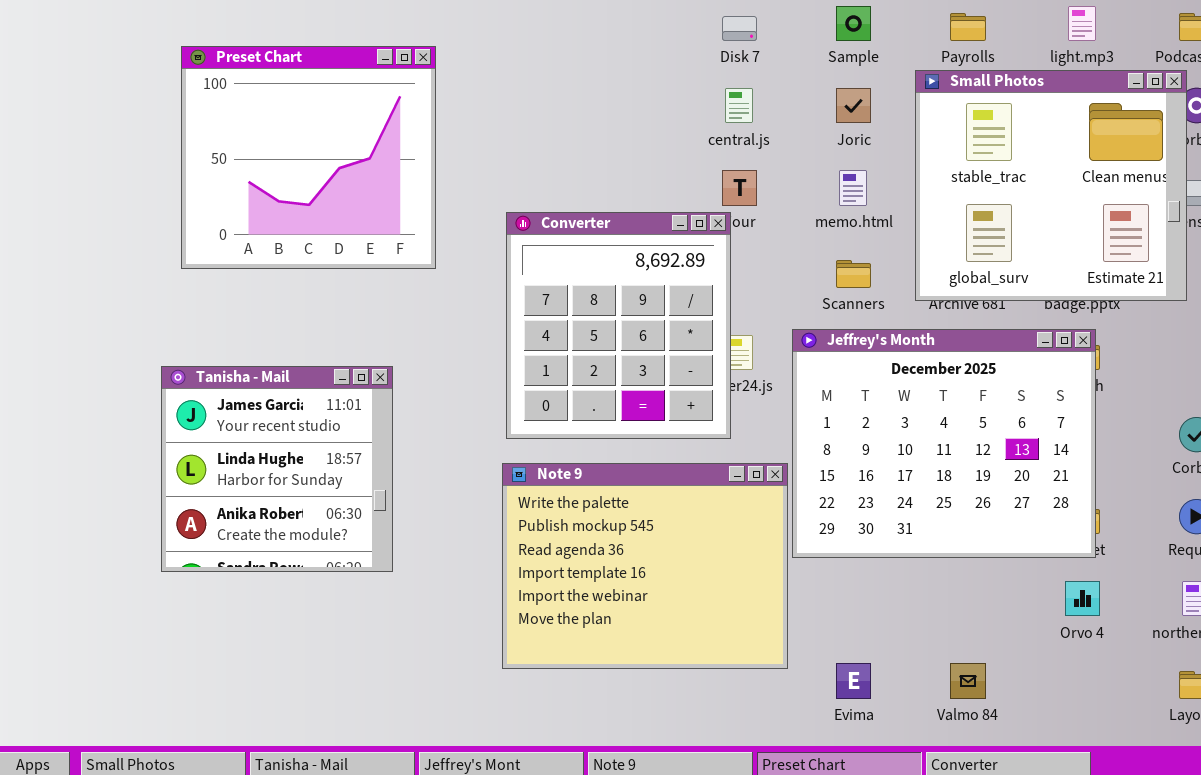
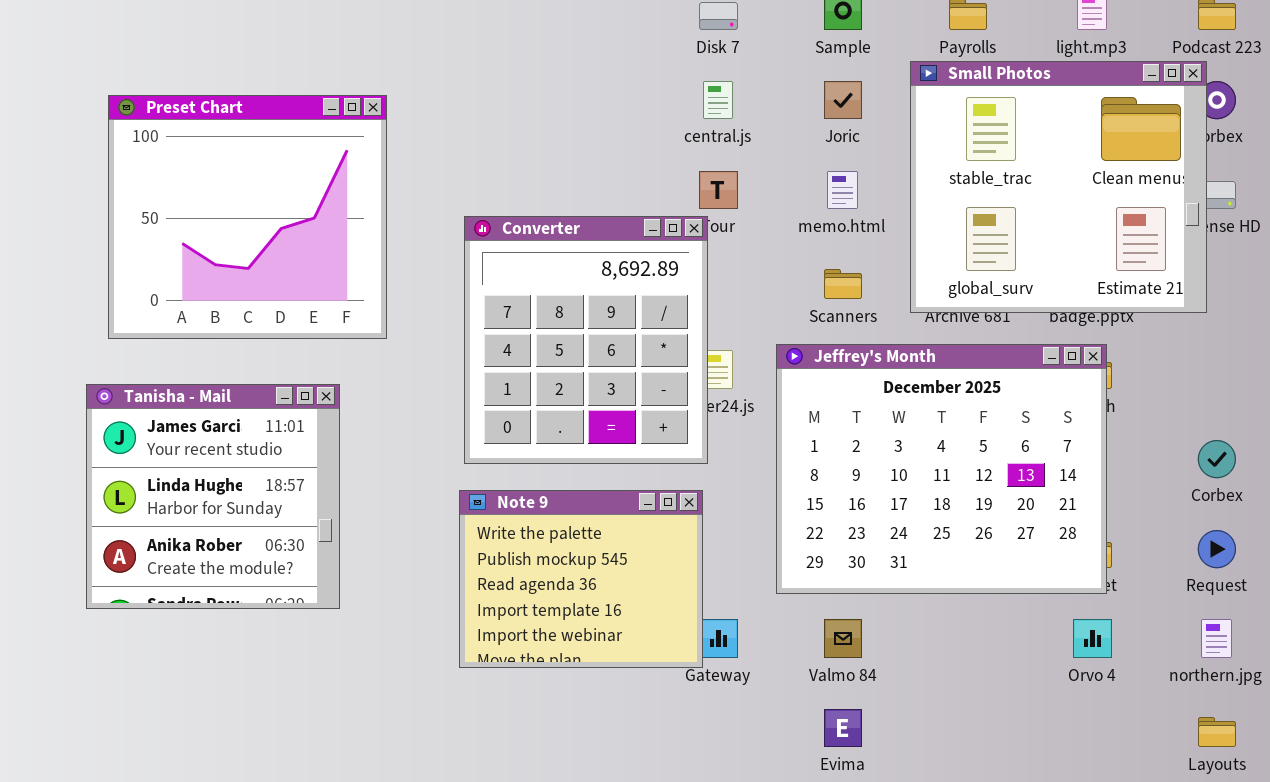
Preset Chart: [181,46,436,269] -> [108,95,387,339], moved
Note 9: [502,463,788,669] -> [459,490,703,668], resized
Valmo 84: [950,663,986,699] -> [824,619,862,658], moved

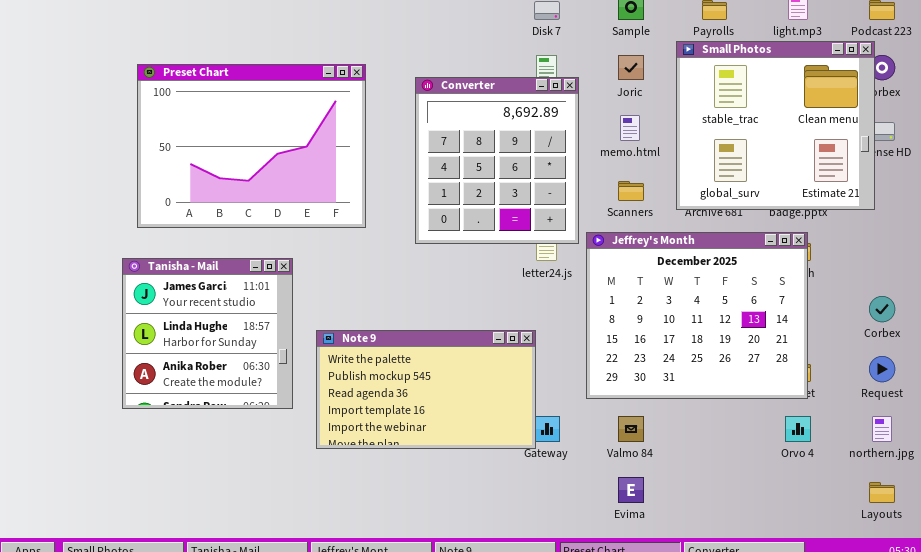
Preset Chart: [108,95,387,339] -> [137,64,366,228], resized
Converter: [464,216,708,464] -> [415,77,579,244], moved
Note 9: [459,490,703,668] -> [316,330,536,449], resized

